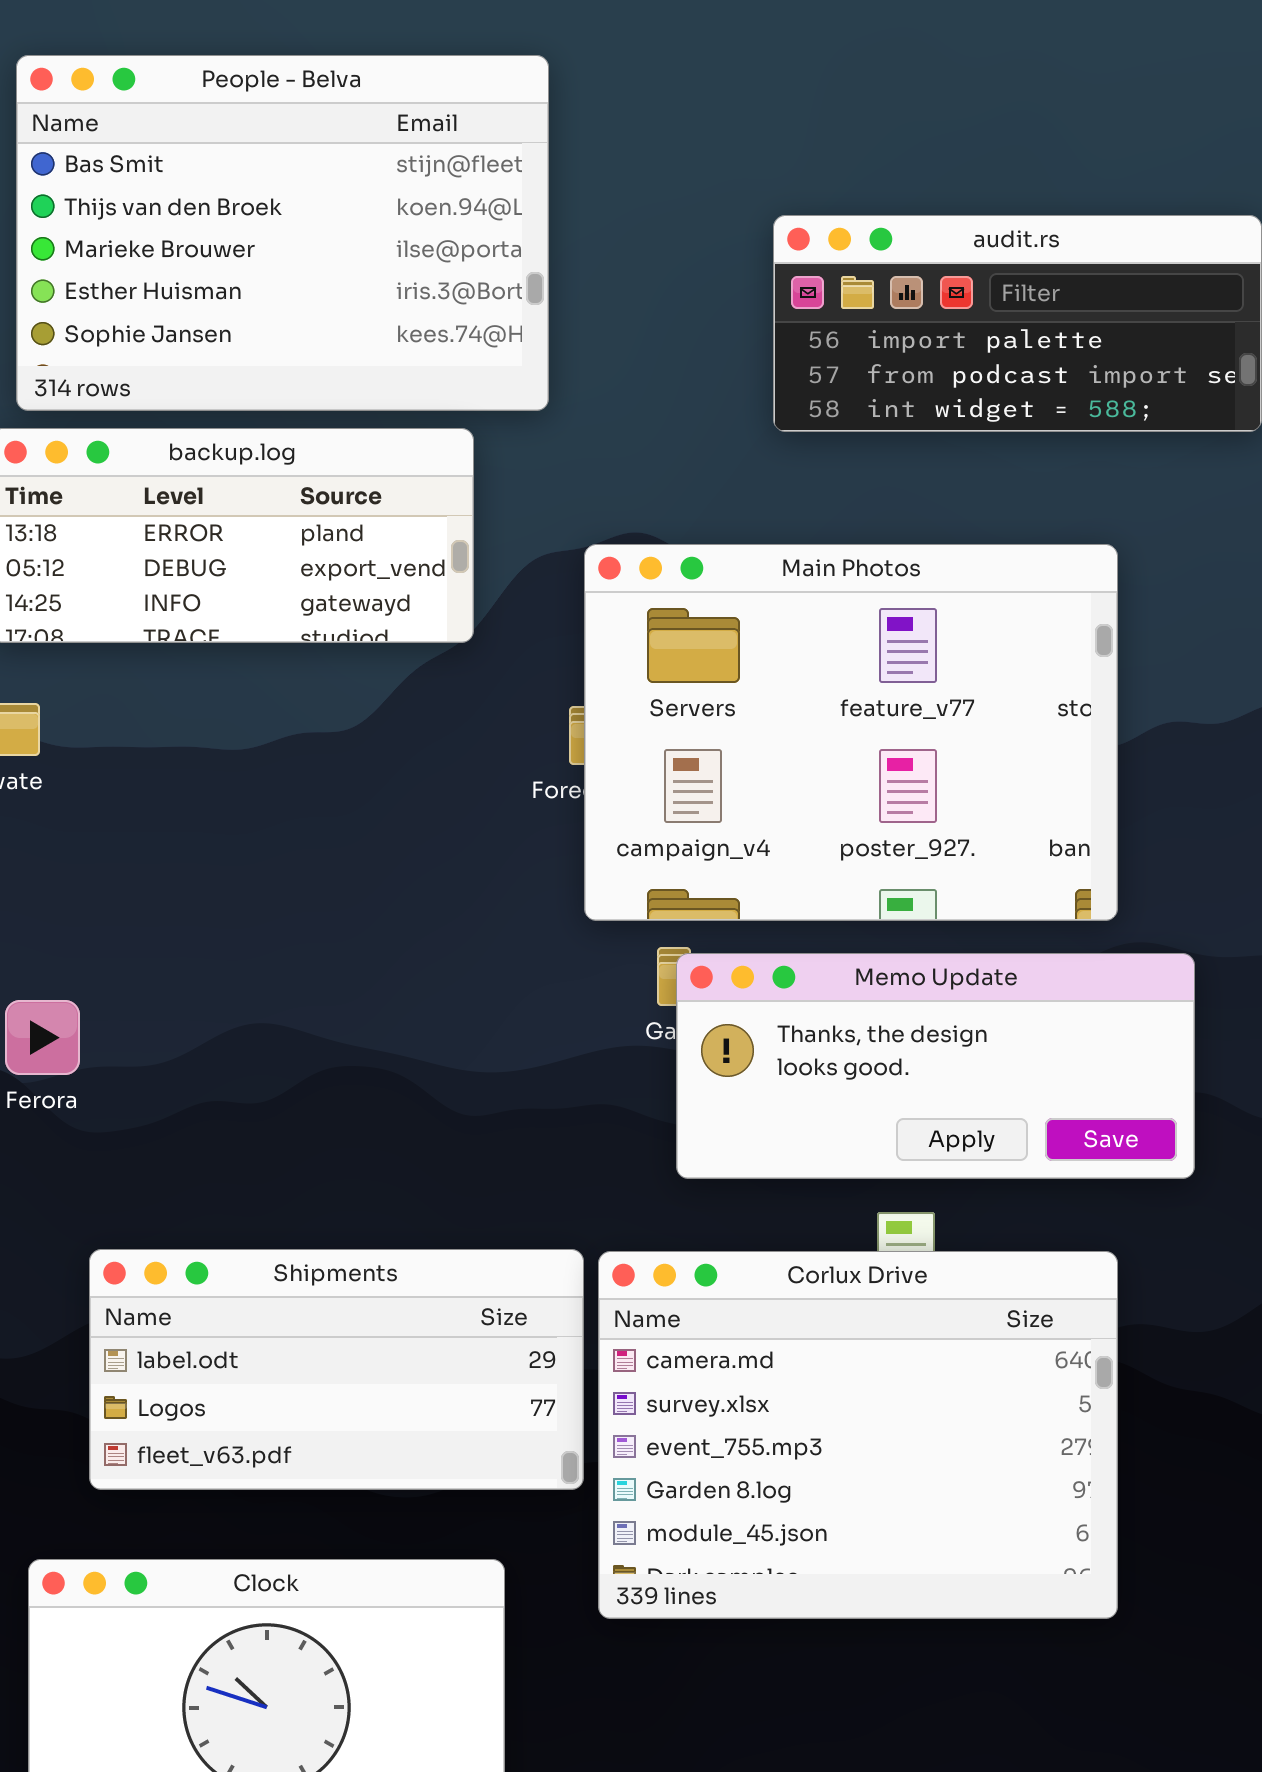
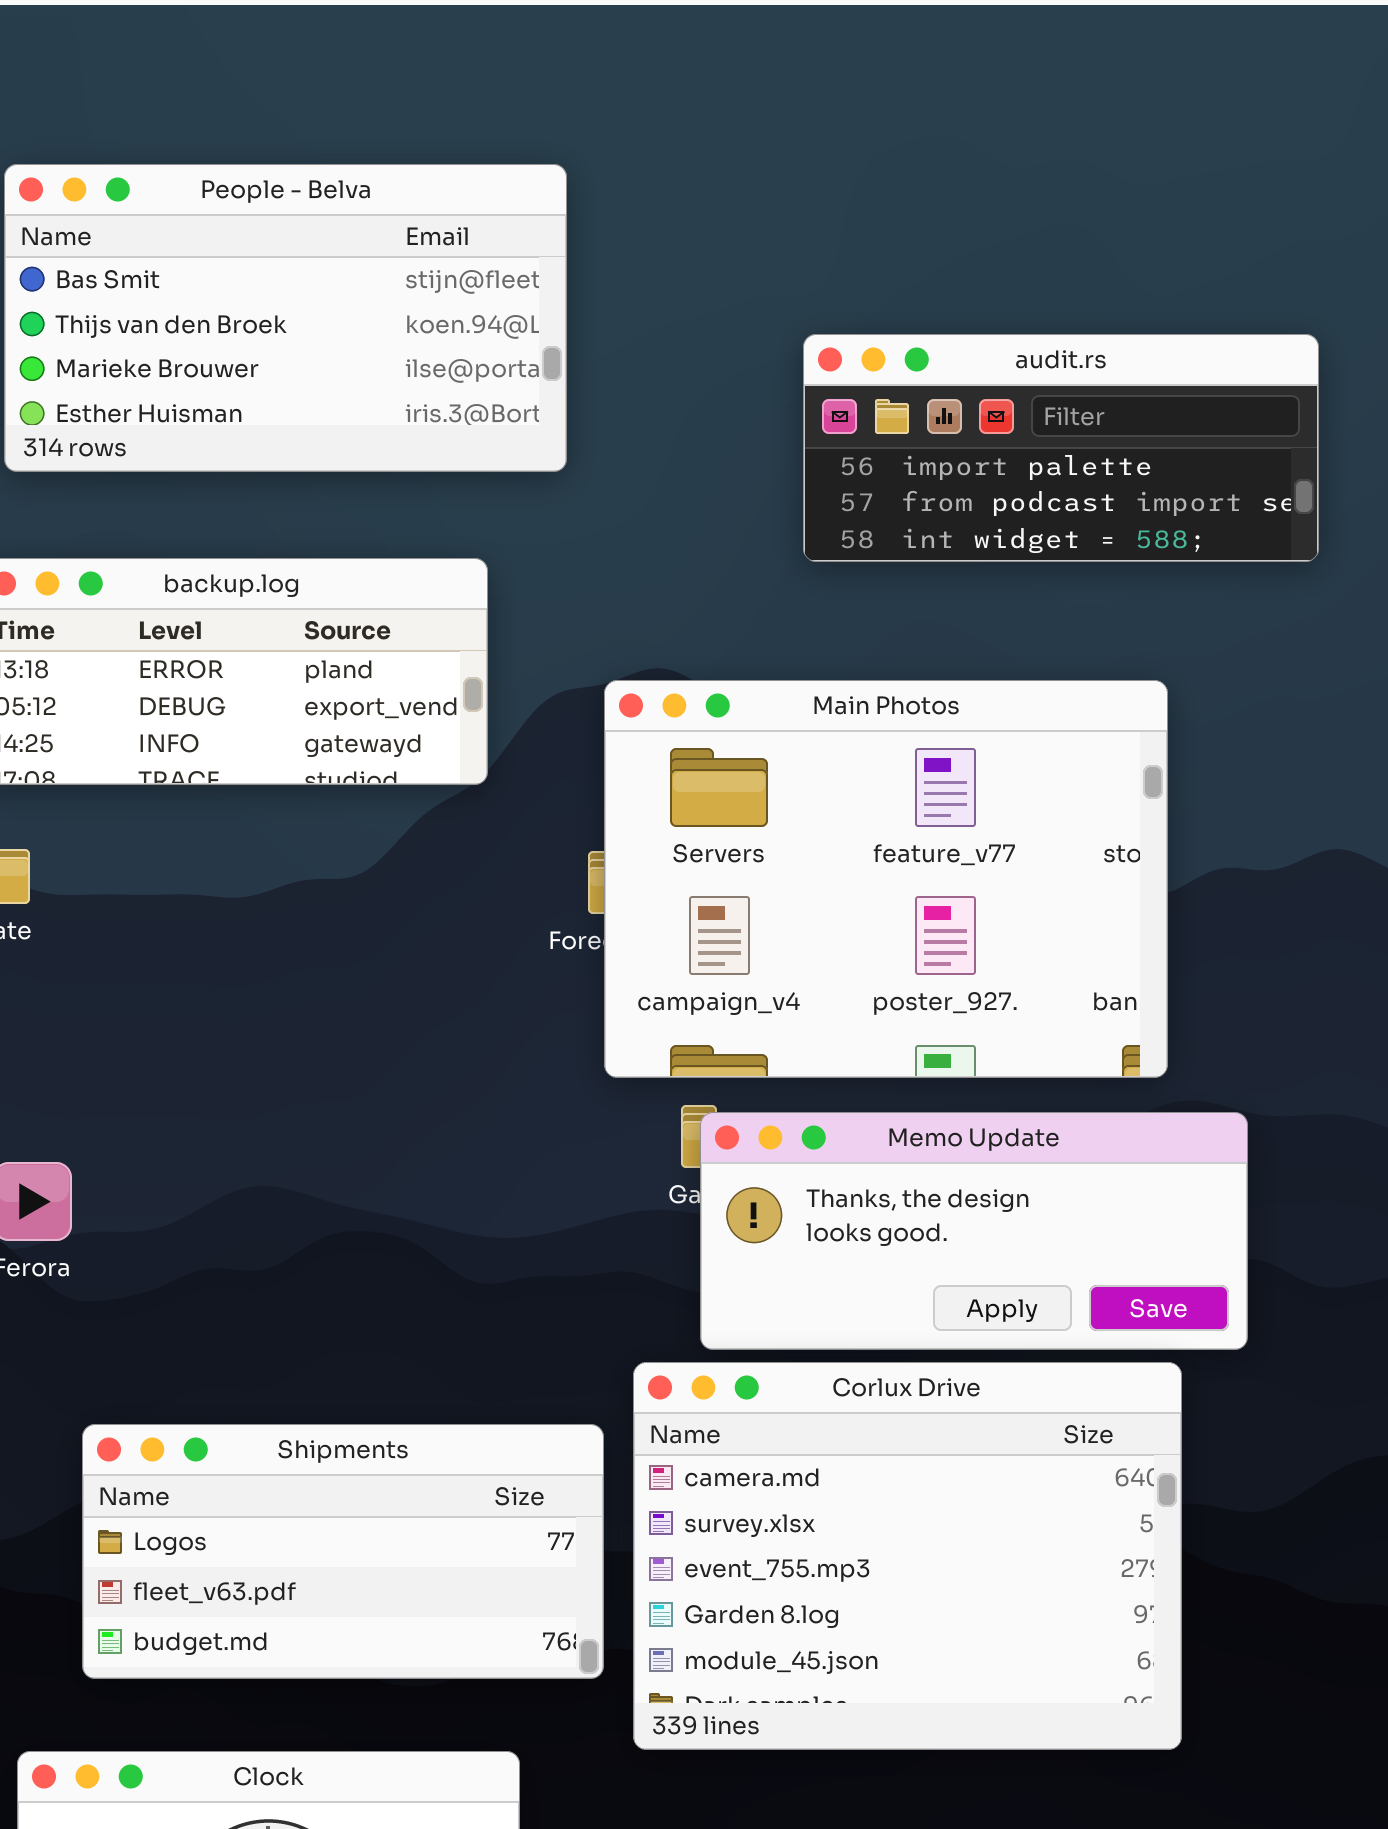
People - Belva: [16,55,549,411] -> [4,164,567,472], resized
Shipments: [89,1249,584,1490] -> [82,1424,604,1679], scrolled down 1 row
Corlux Drive: [598,1251,1118,1619] -> [633,1362,1182,1750], moved

